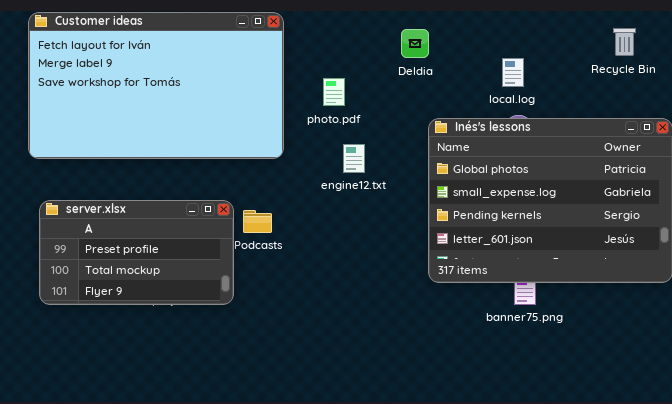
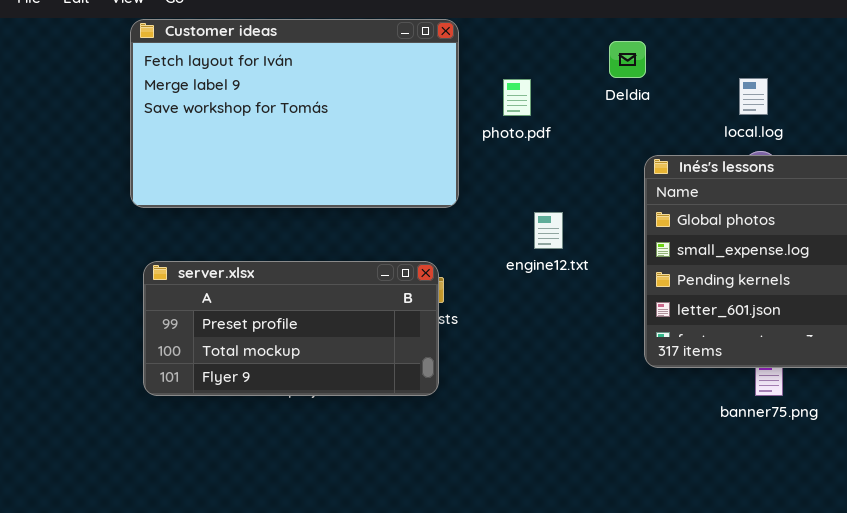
photo.pdf: [323,78,345,106] -> [503,79,531,116], moved
engine12.txt: [343,144,365,173] -> [534,212,563,249], moved
server.xlsx: [39,200,234,305] -> [143,261,439,396], resized

